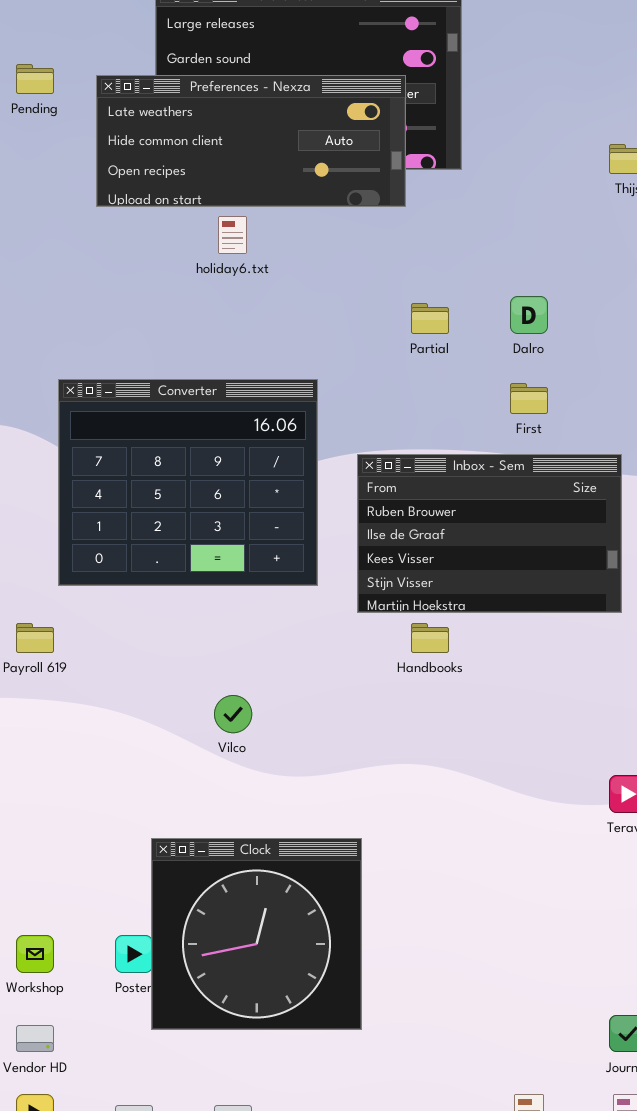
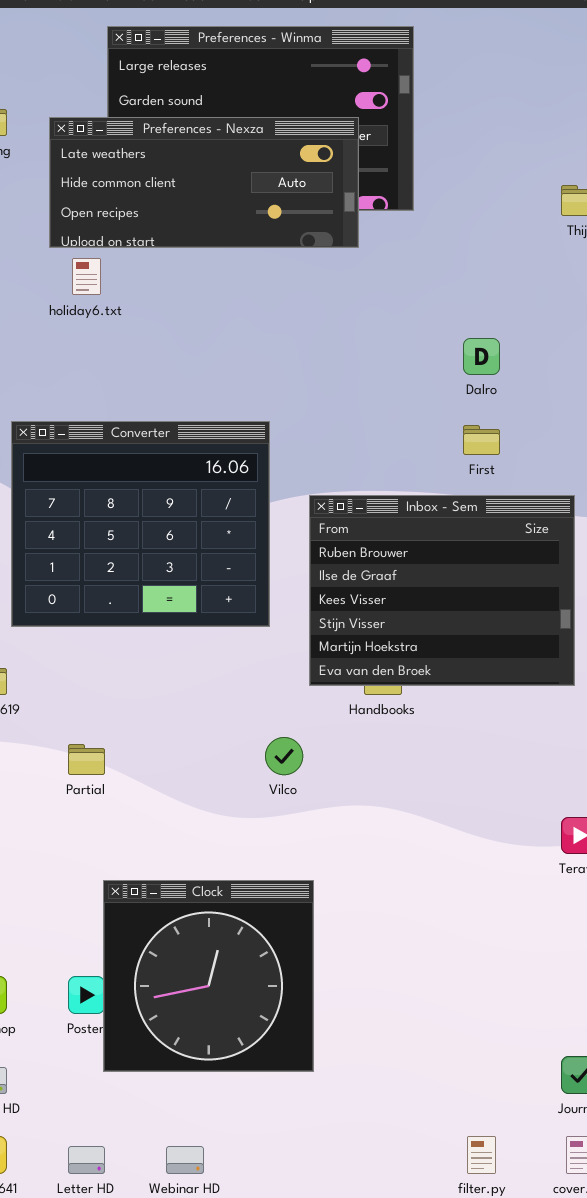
holiday6.txt: [218,216,247,254] -> [72,258,101,295], moved
Partial: [411,303,449,334] -> [68,744,105,775], moved
Inbox - Sem: [357,454,622,613] -> [309,495,575,686], resized
Vilco: [214,695,252,733] -> [265,737,303,775], moved

